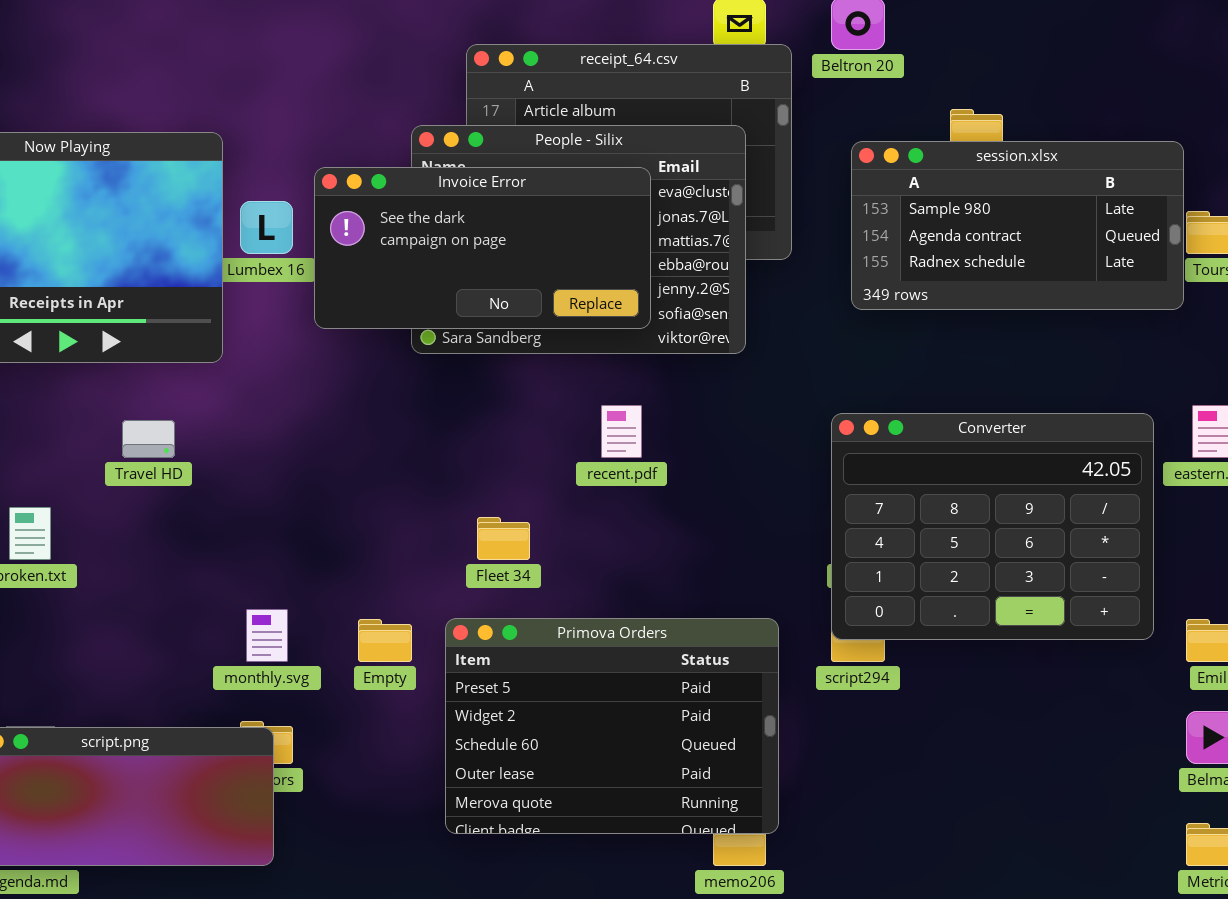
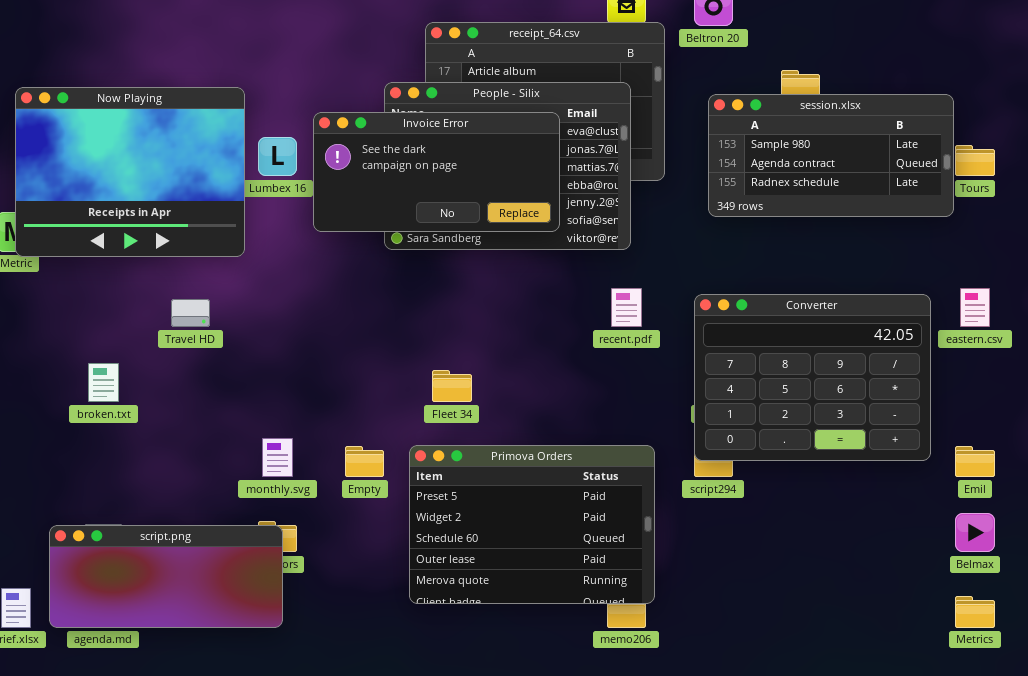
recent.pdf: [601,405,642,458] -> [611,288,642,327], moved

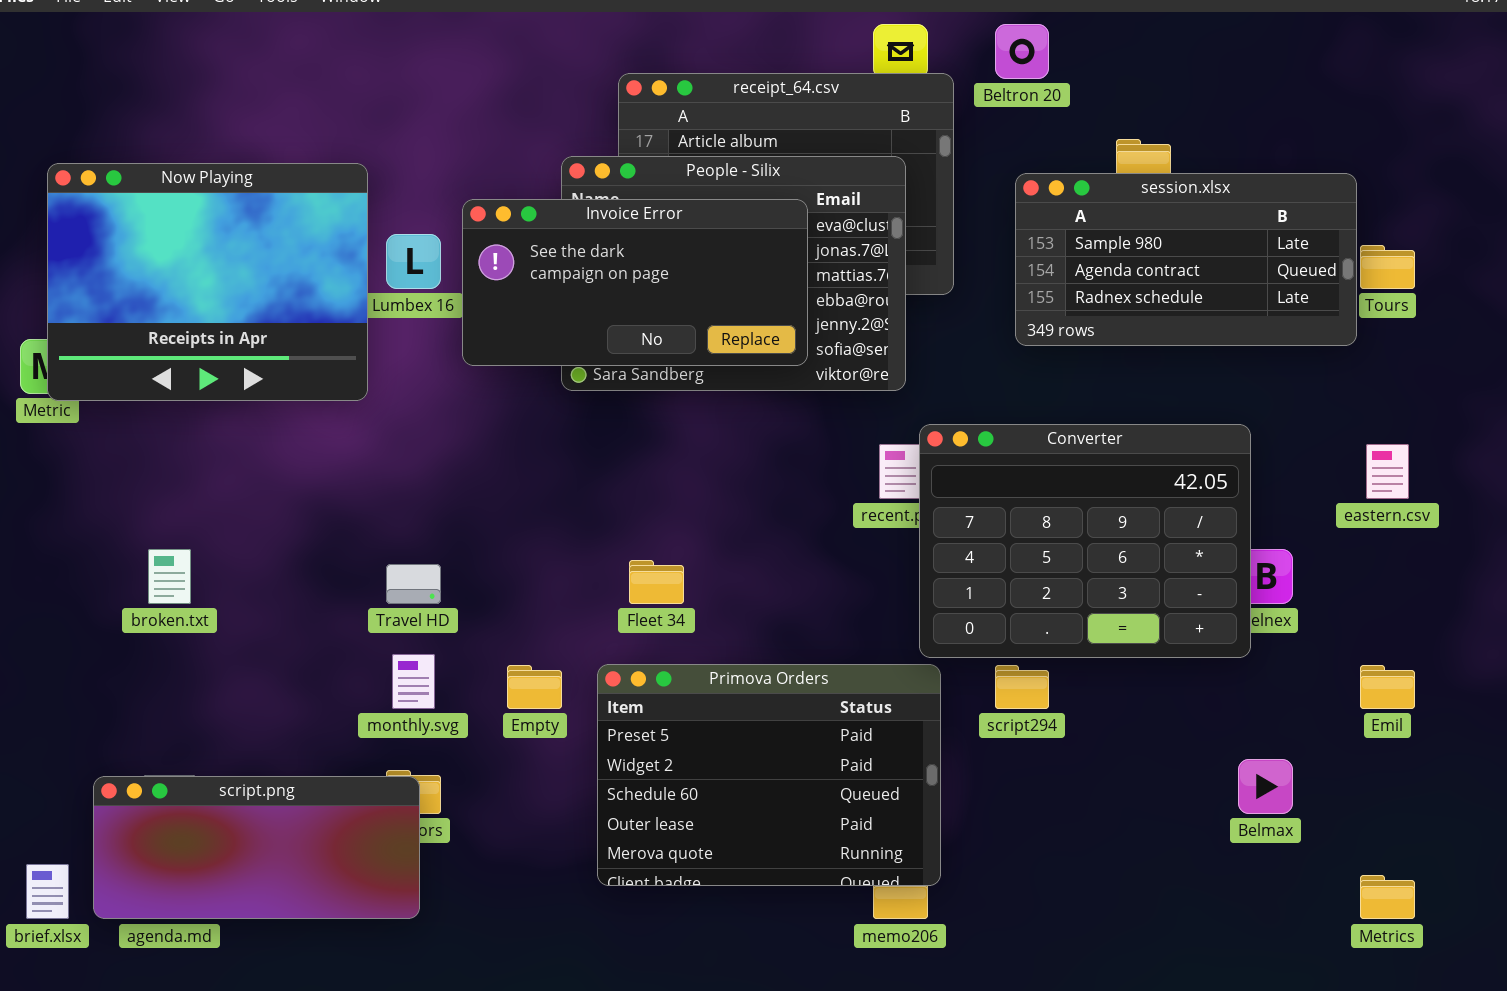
Converter: [694,294,931,461] -> [919,424,1251,658], moved
Travel HD: [171,299,210,327] -> [386,564,441,604], moved
Belmax: [955,513,995,552] -> [1238,759,1293,814], moved

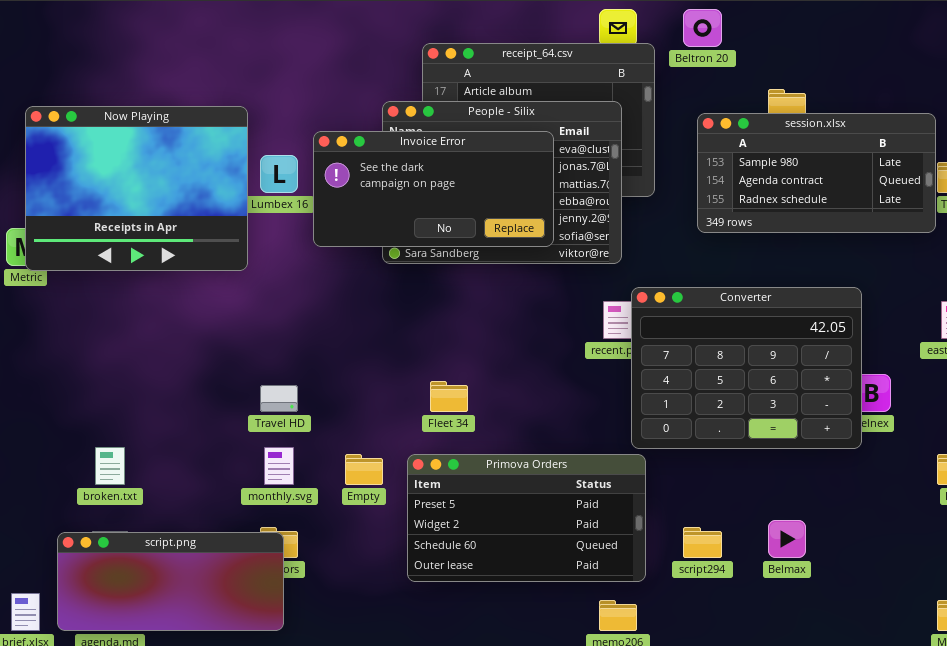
broken.txt: [148,549,191,604] -> [95,447,125,485], moved
Primova Orders: [597,664,941,886] -> [407,454,646,582], resized
script294: [995,665,1049,709] -> [683,527,722,558], moved
Belmax: [1238,759,1293,814] -> [768,520,806,558], moved

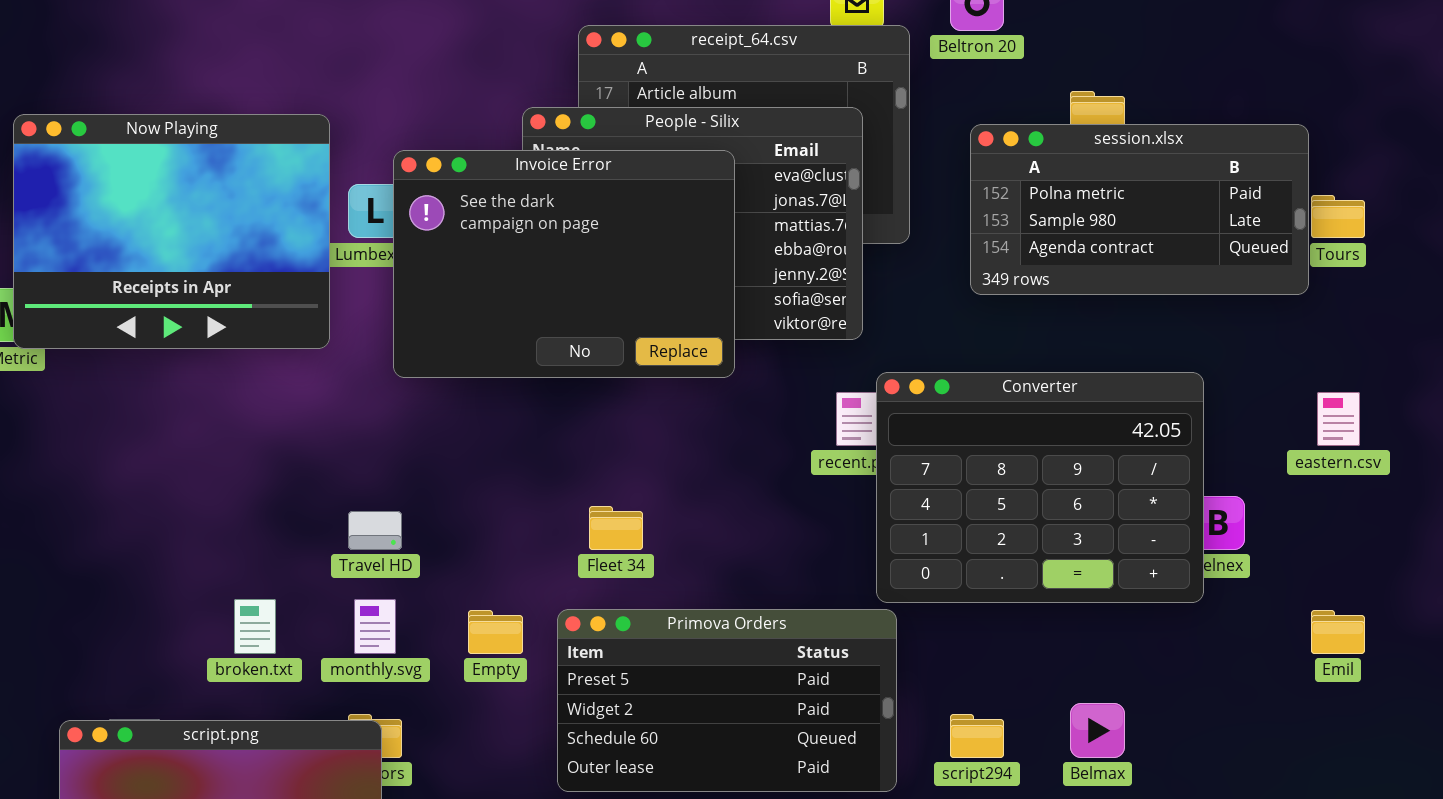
session.xlsx: [697,113,936,233] -> [970,124,1309,295], scrolled up 1 row
Invoice Error: [313,131,554,247] -> [393,150,735,378], moved, resized
broken.txt: [95,447,125,485] -> [234,599,276,654], moved

